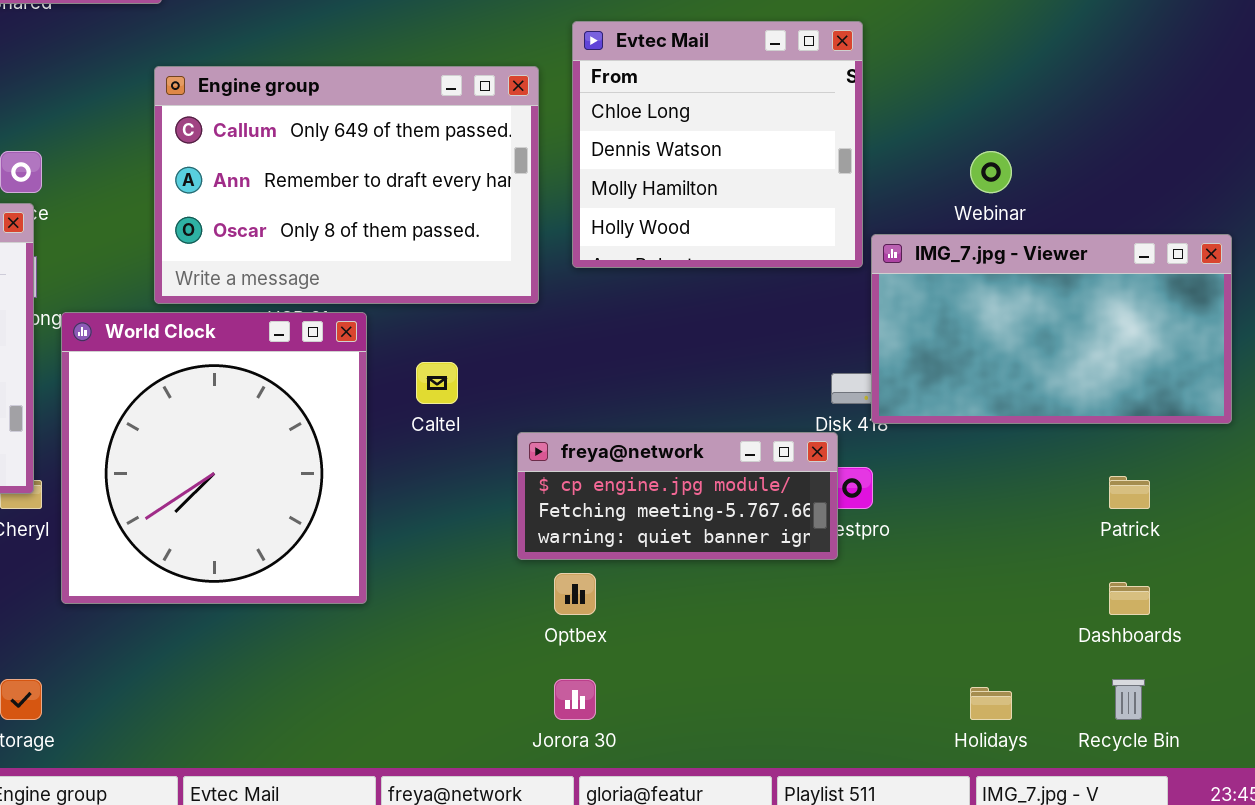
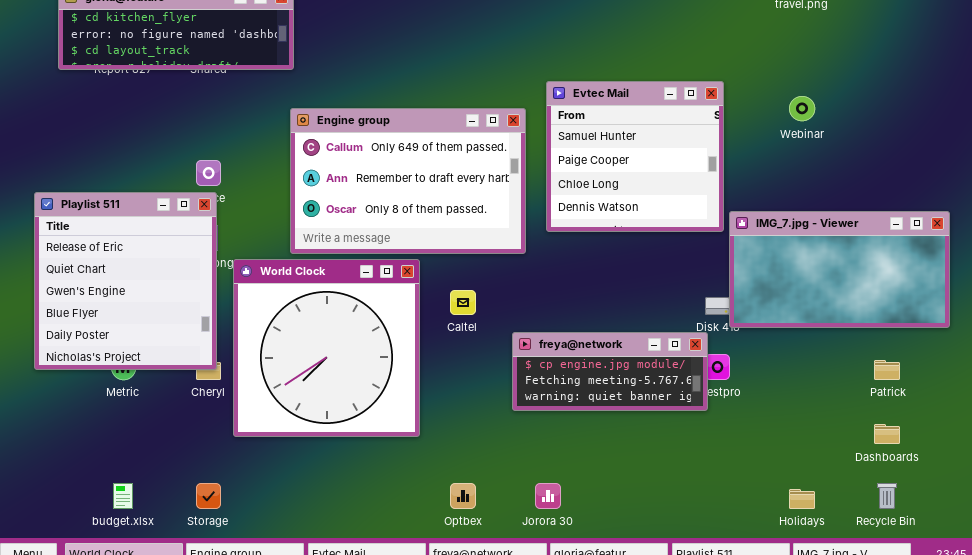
Evtec Mail: [572,21,863,268] -> [546,81,724,232], scrolled up 2 rows
Webinar: [970,151,1012,193] -> [789,96,815,121], moved
Optbex: [554,573,596,615] -> [450,483,476,509], moved

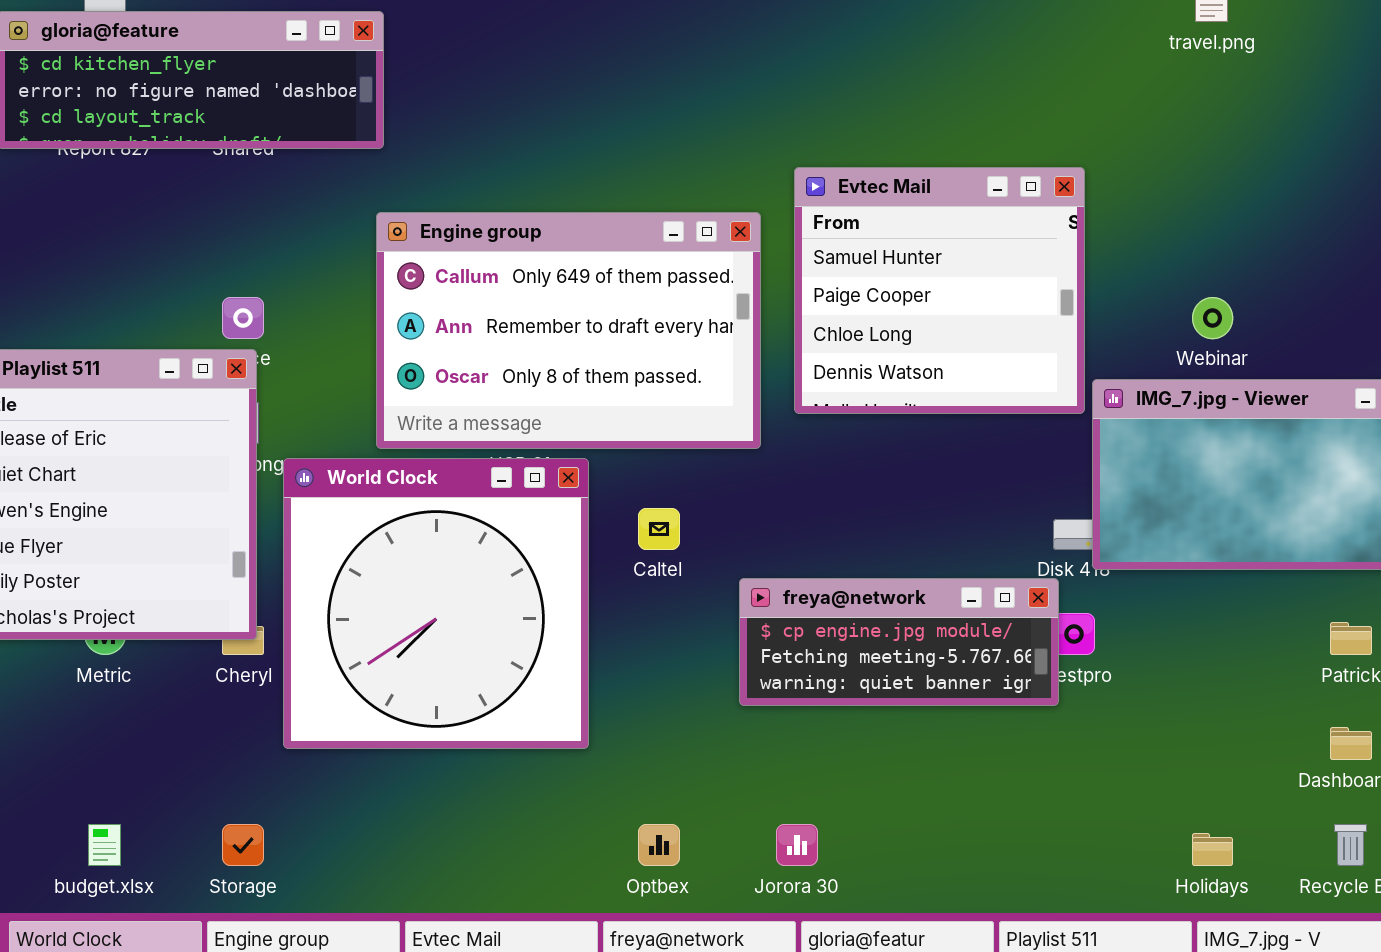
Webinar: [789,96,815,121] -> [1192,297,1233,339], moved

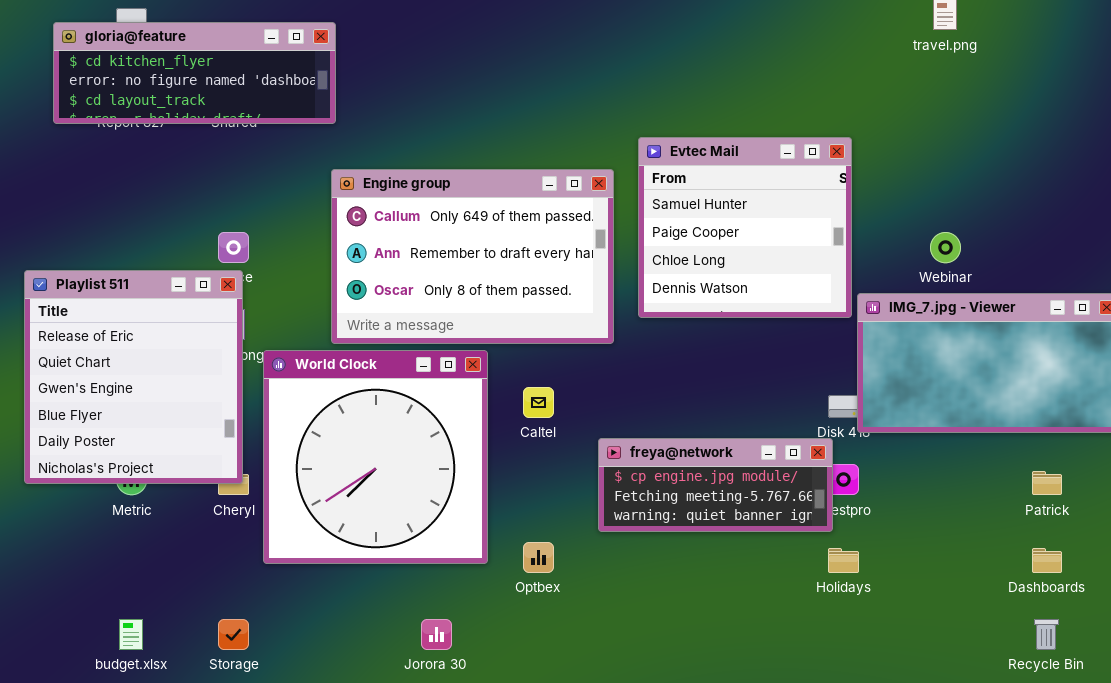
Optbex: [638,824,680,866] -> [523,542,554,573], moved
Jorora 30: [776,824,818,866] -> [421,619,452,650], moved
Holidays: [1192,833,1233,866] -> [828,548,859,573], moved

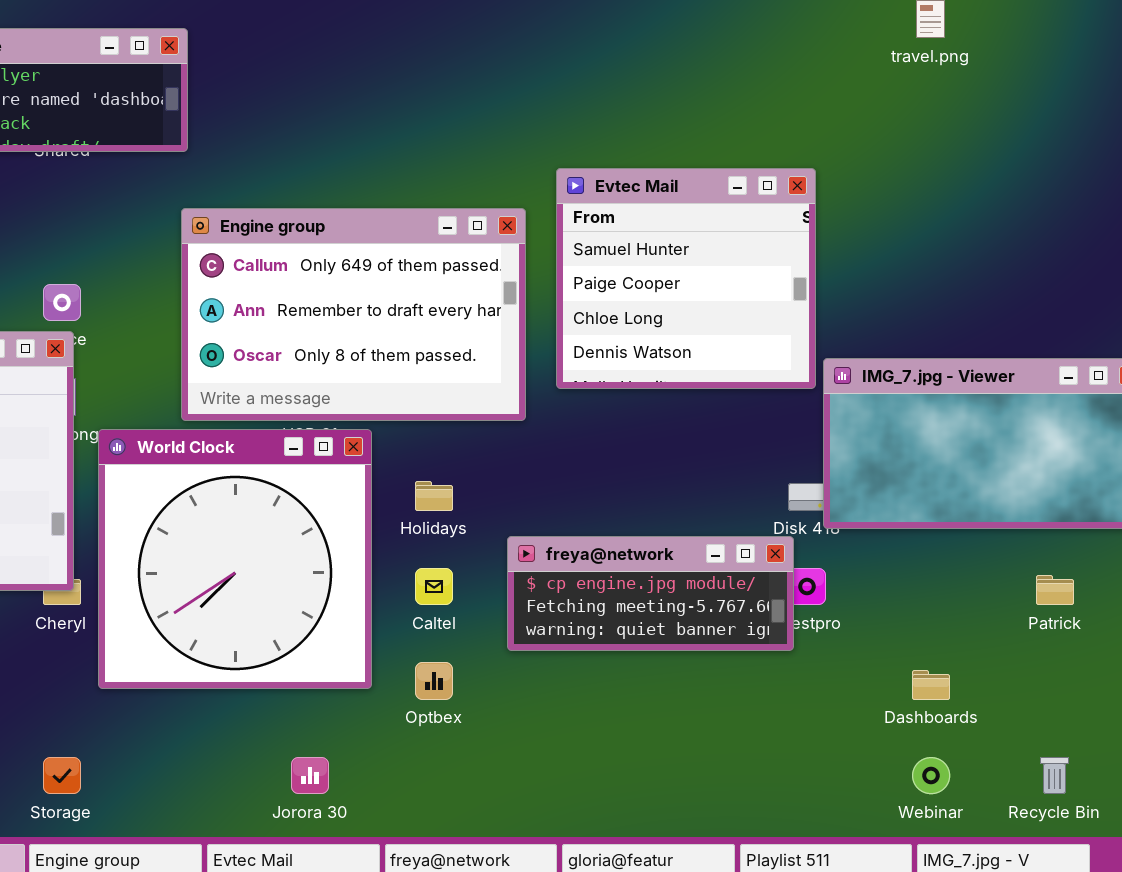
Webinar: [930,232,961,263] -> [912,757,950,794], moved
Caltel: [523,387,554,418] -> [415,568,453,605], moved
Holidays: [828,548,859,573] -> [415,481,453,511], moved
Dashboards: [1032,548,1062,573] -> [912,670,950,700], moved

